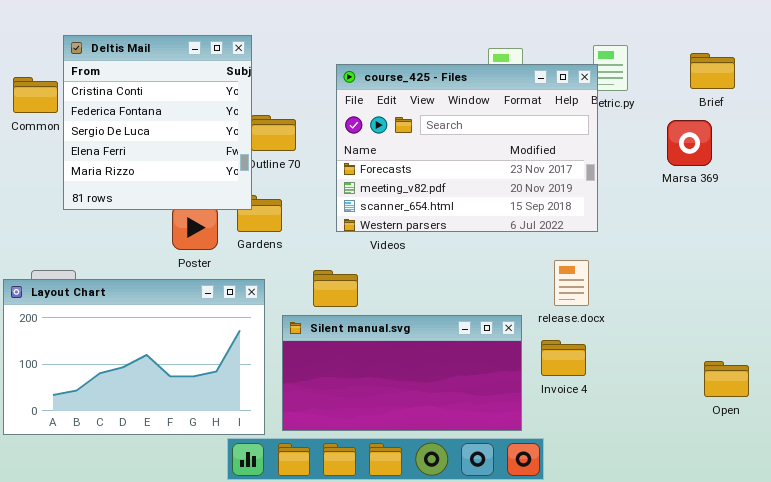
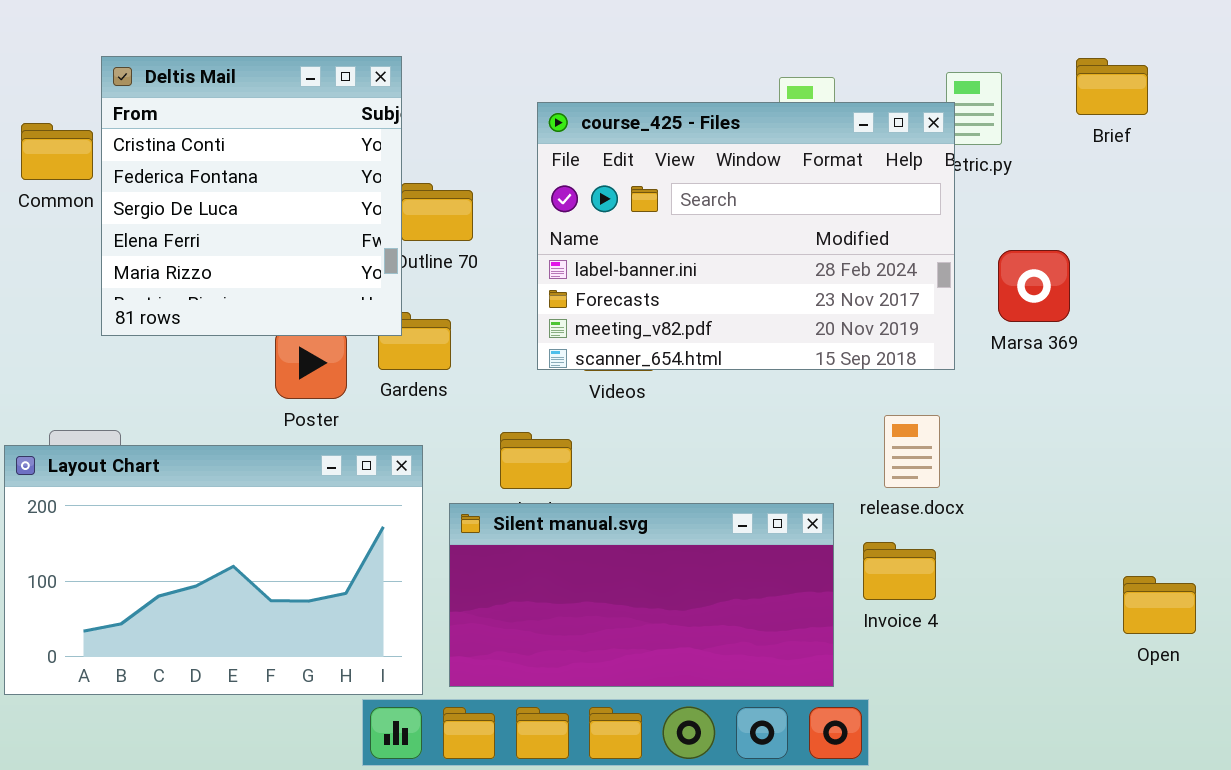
Brief: [690,53,735,89] -> [1076,58,1148,115], moved
course_425 - Files: [336,64,598,232] -> [537,102,955,370], scrolled up 1 row
Marsa 369: [667,120,712,166] -> [998,250,1070,322], moved

